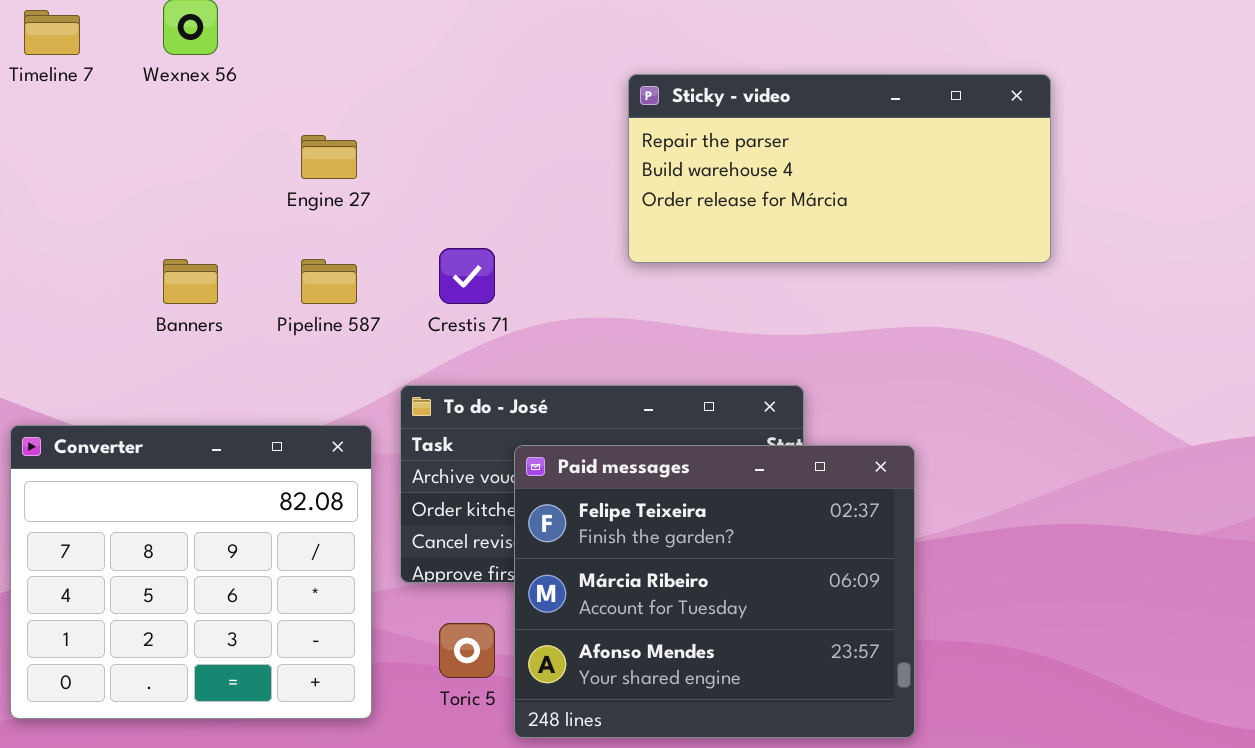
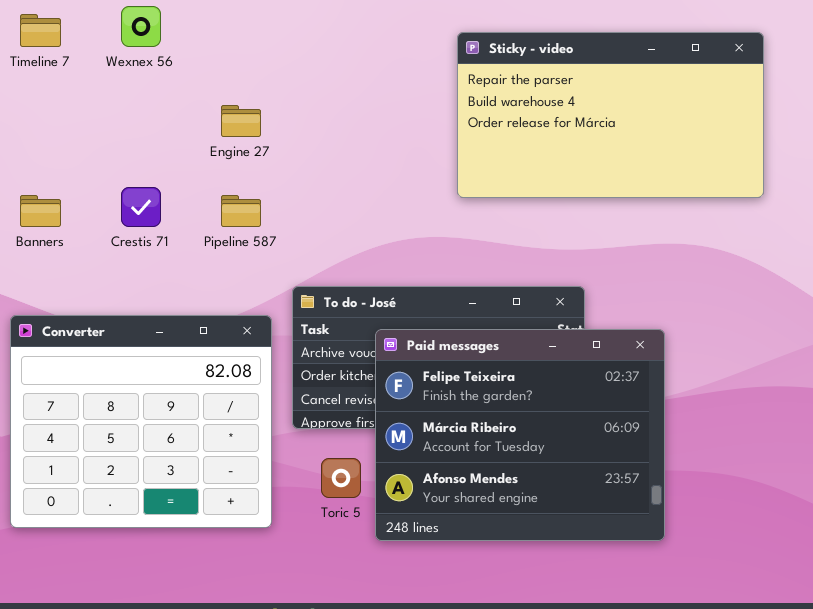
Sticky - video: [628,74,1051,263] -> [457,32,764,198], resized
Crestis 71: [439,248,495,304] -> [121,187,161,227], moved
Banners: [163,259,218,304] -> [20,195,61,227], moved

